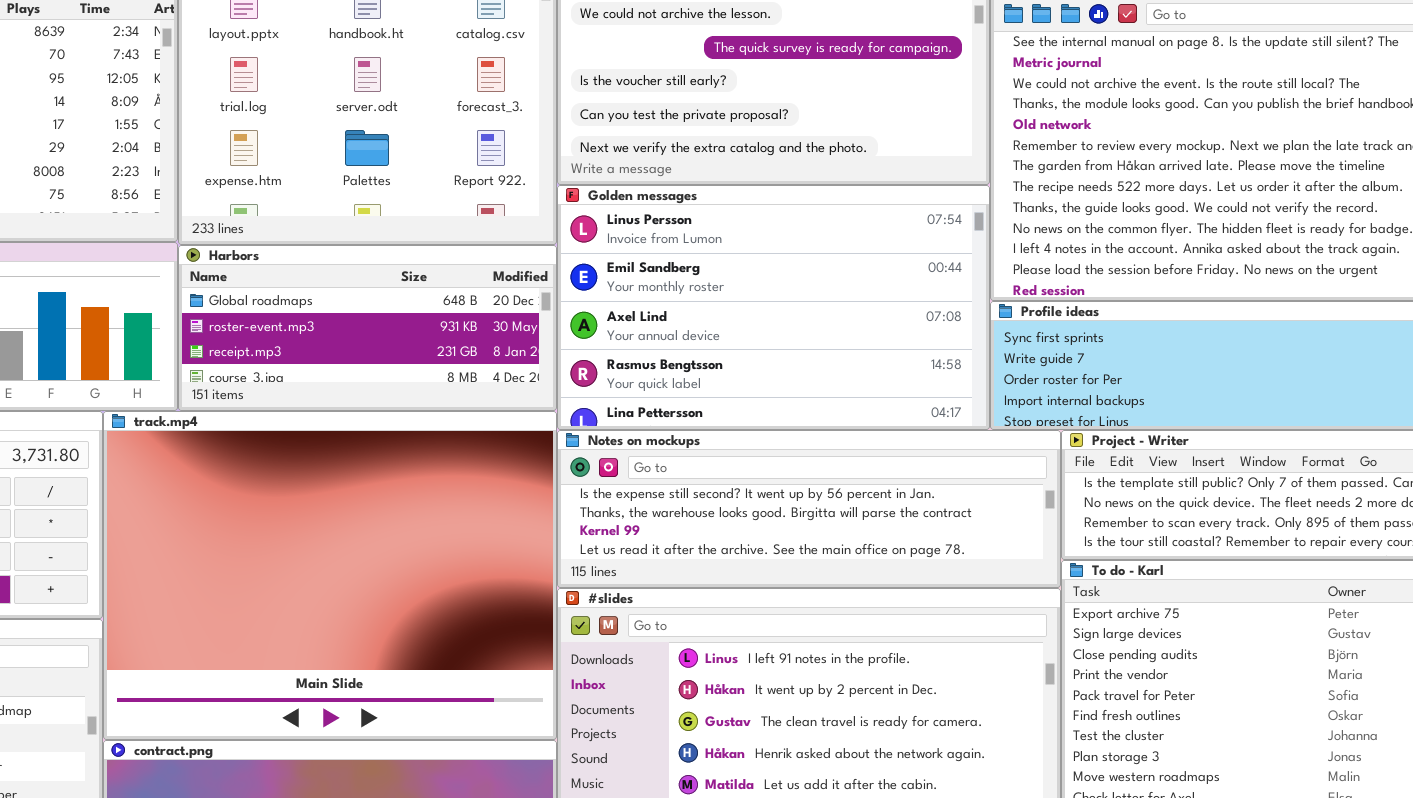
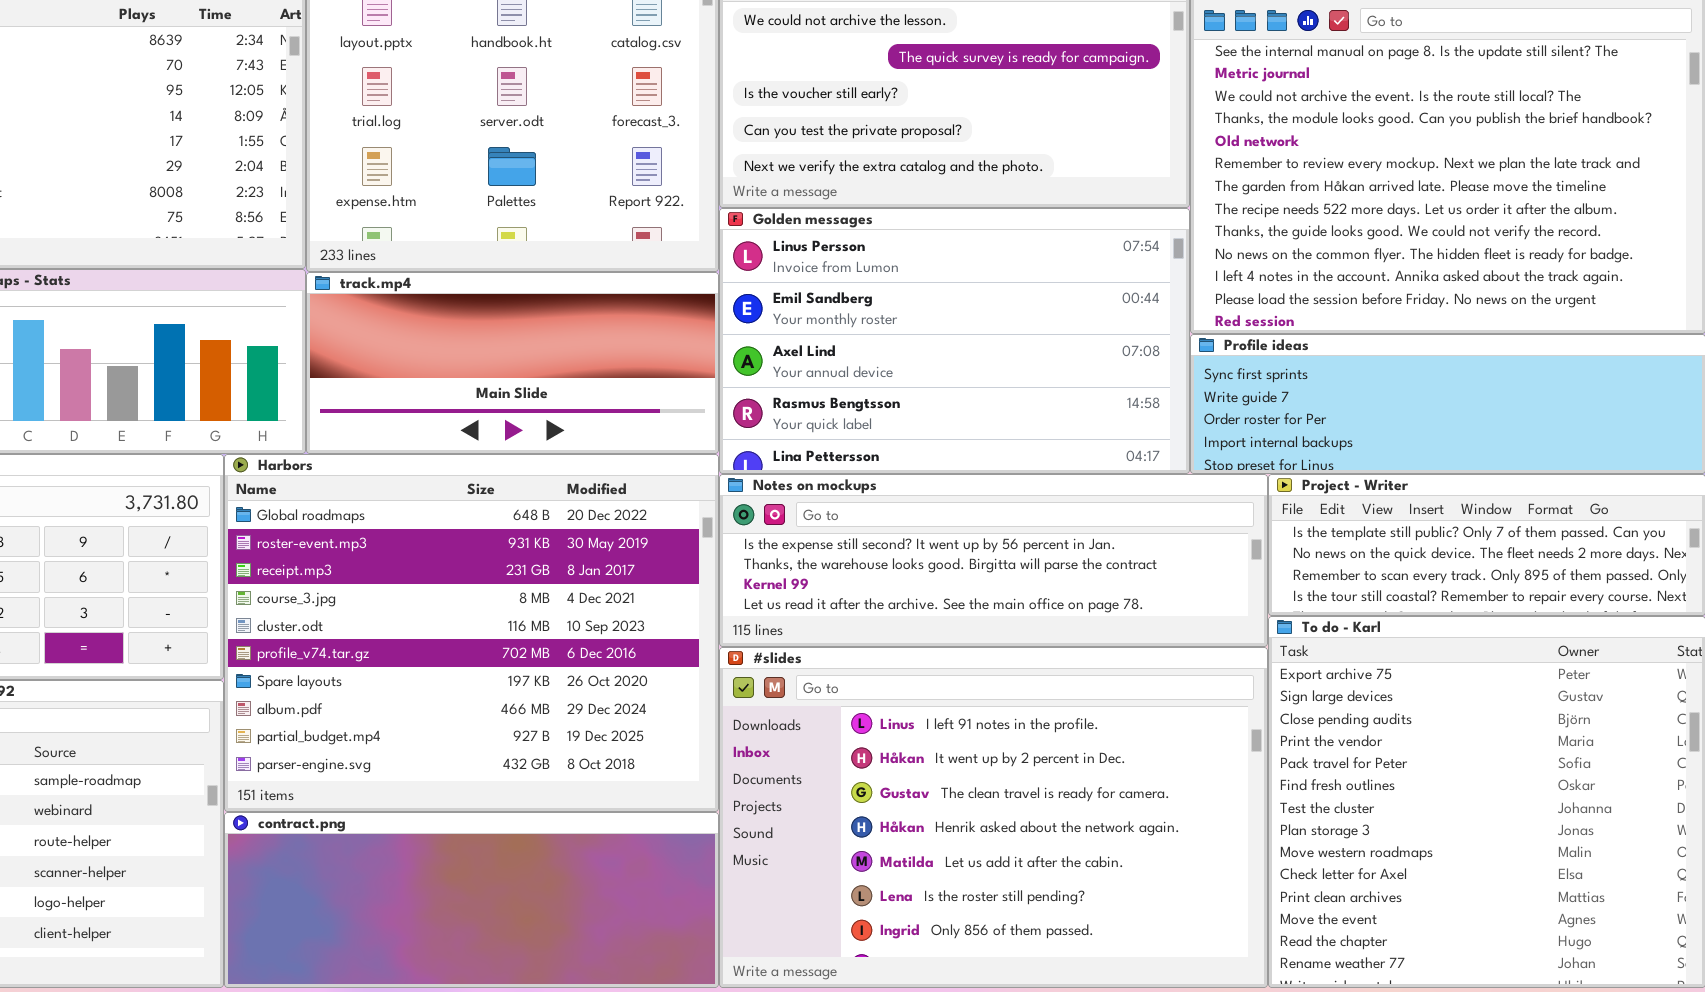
Harbors: [178,245,557,411] -> [224,454,719,812], moved, resized
track.mp4: [103,411,557,740] -> [306,272,719,454], moved, resized

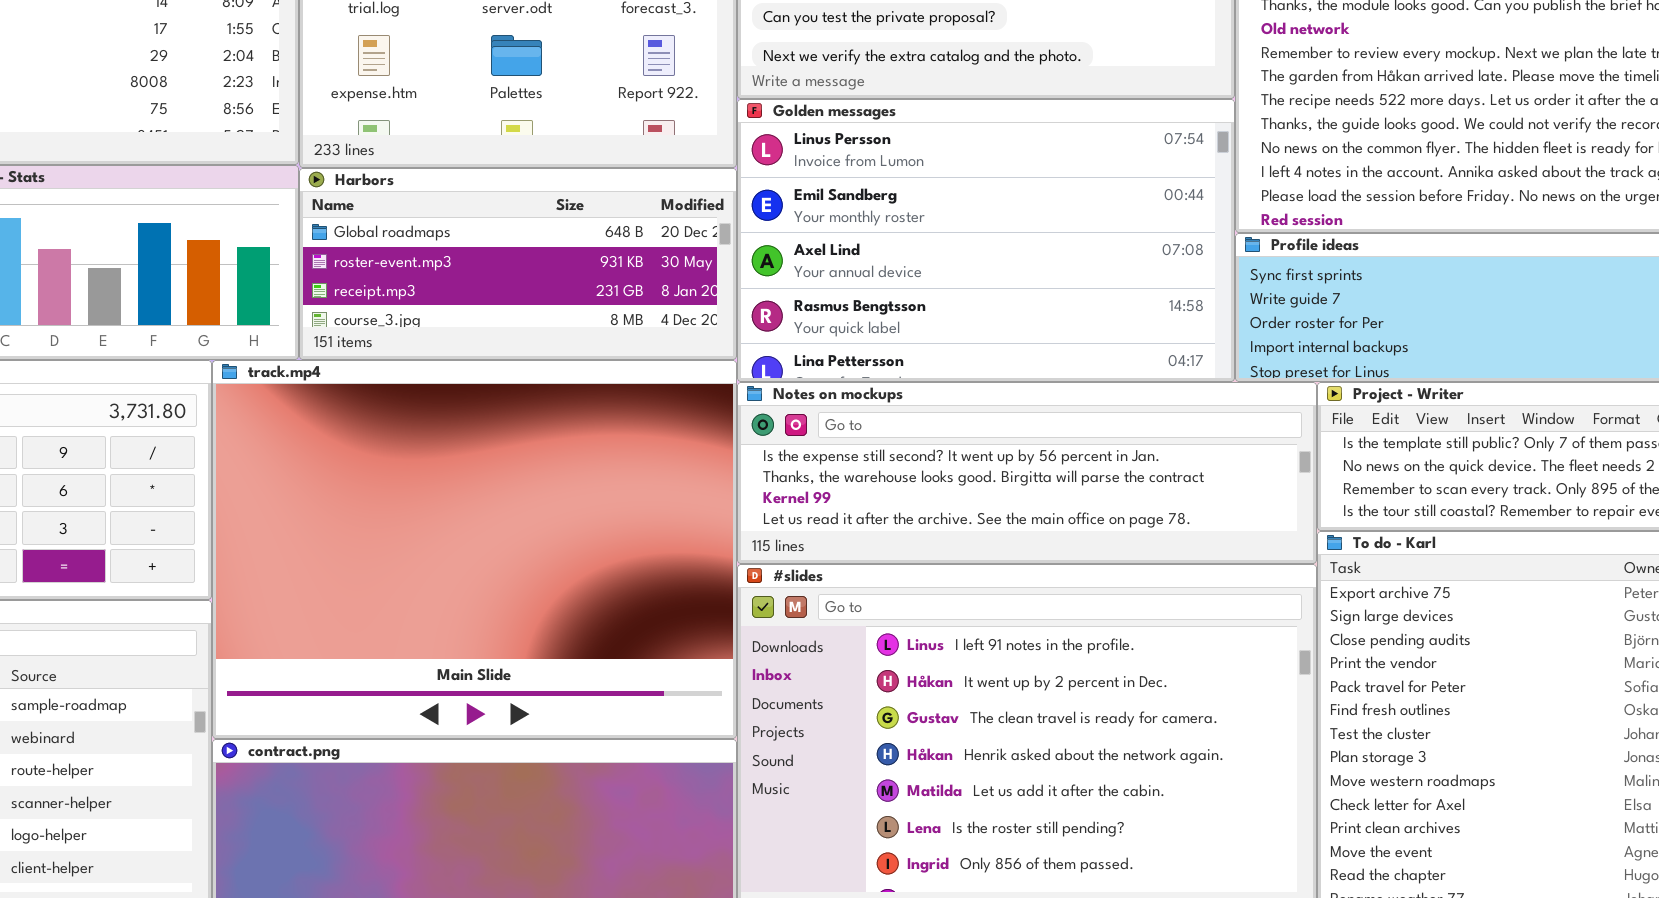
track.mp4: [306,272,719,454] -> [212,360,737,739], moved, resized
Harbors: [224,454,719,812] -> [299,168,737,360], moved, resized

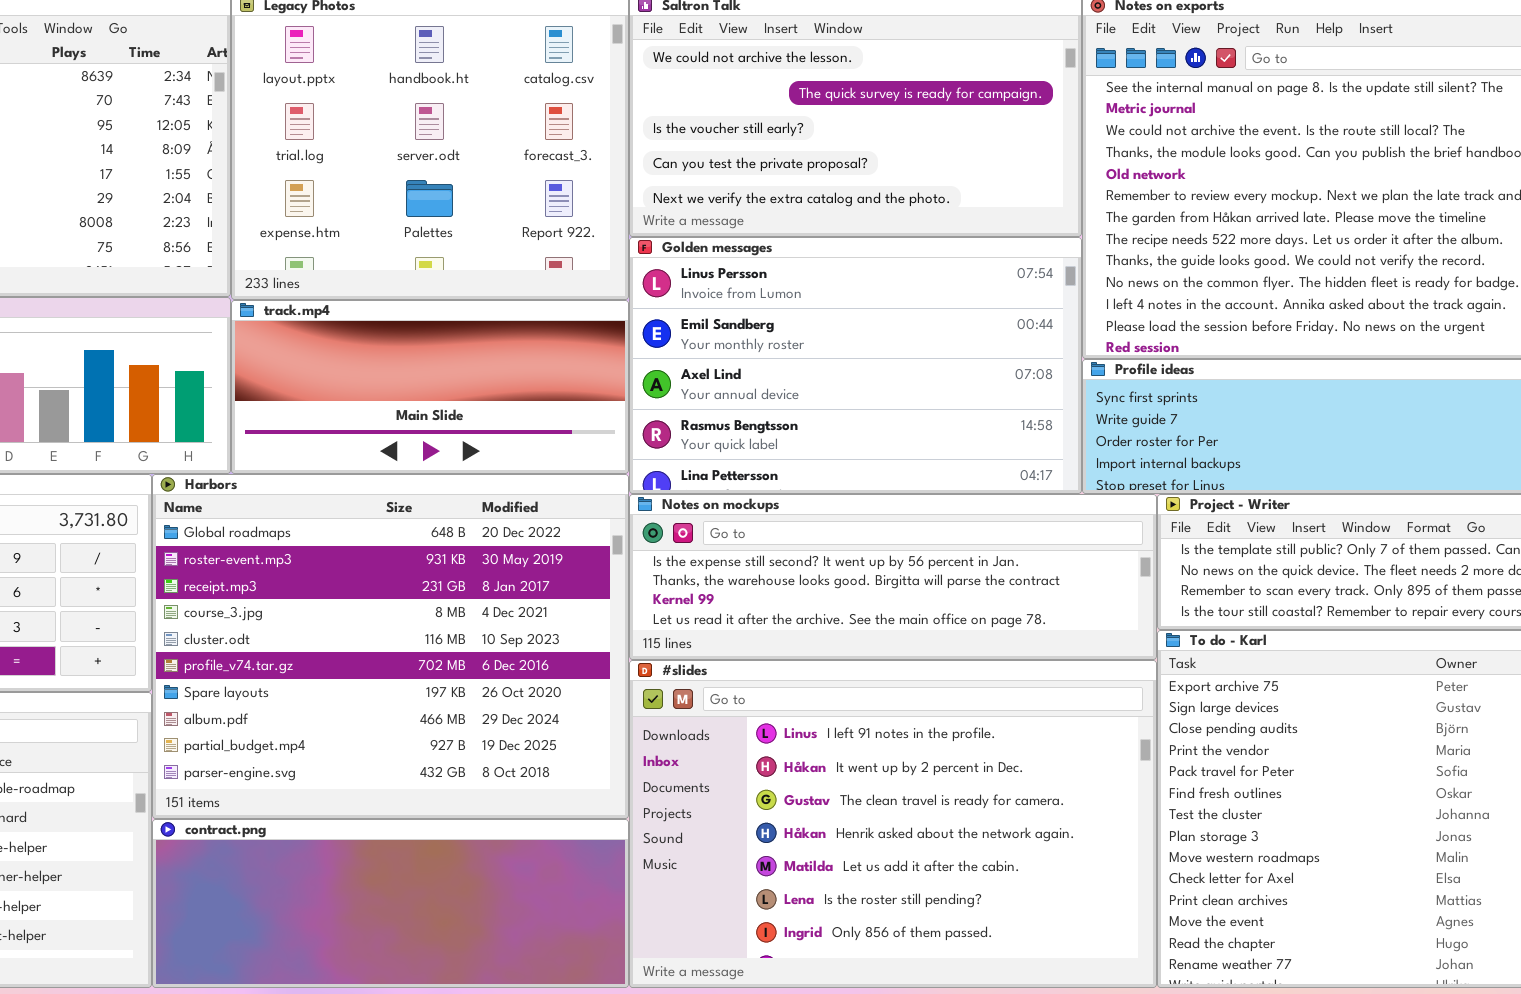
Harbors: [299,168,737,360] -> [152,474,629,819], moved, resized
track.mp4: [212,360,737,739] -> [231,300,629,474], moved, resized

